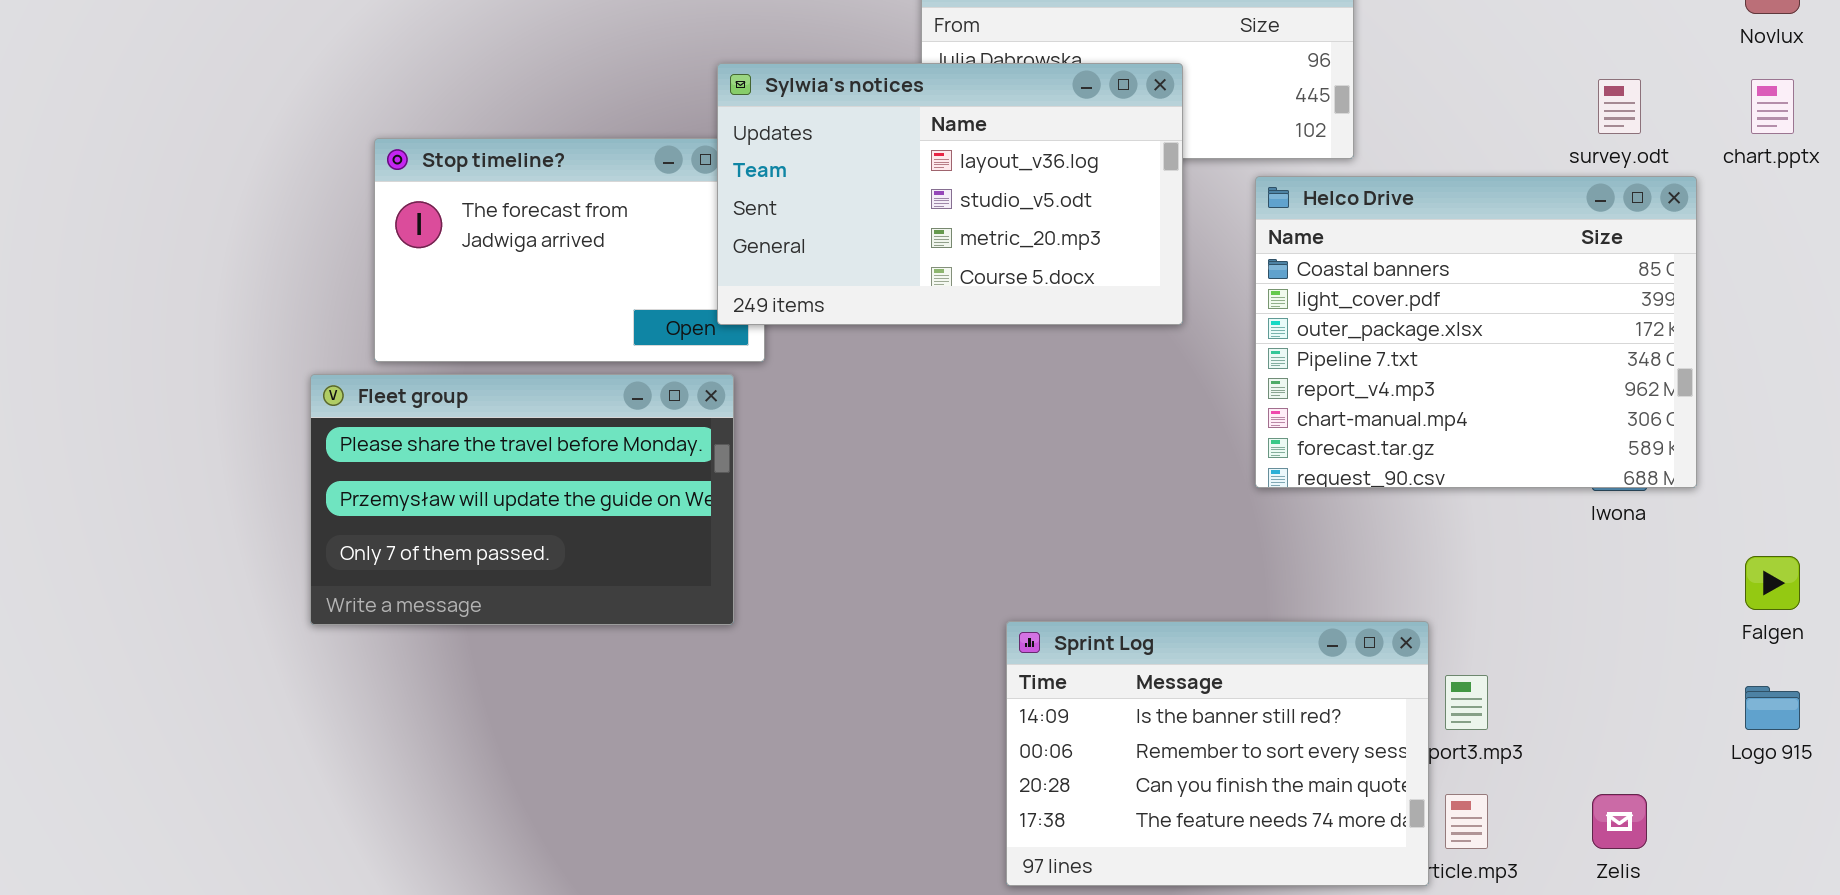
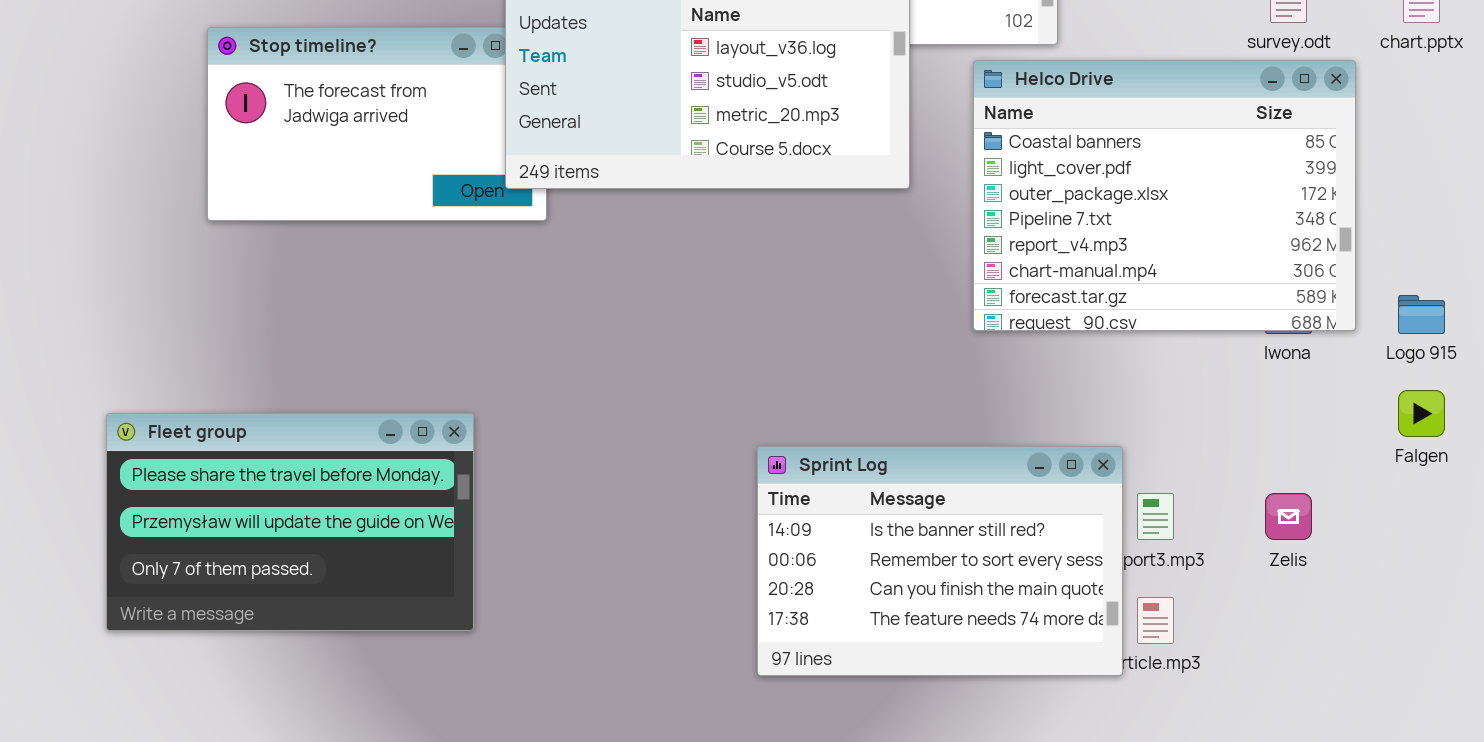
Fleet group: [310,374,734,625] -> [106,413,474,631], moved
Logo 915: [1745,686,1800,730] -> [1398,295,1445,334], moved
Zelis: [1592,794,1647,849] -> [1265,493,1312,540], moved

